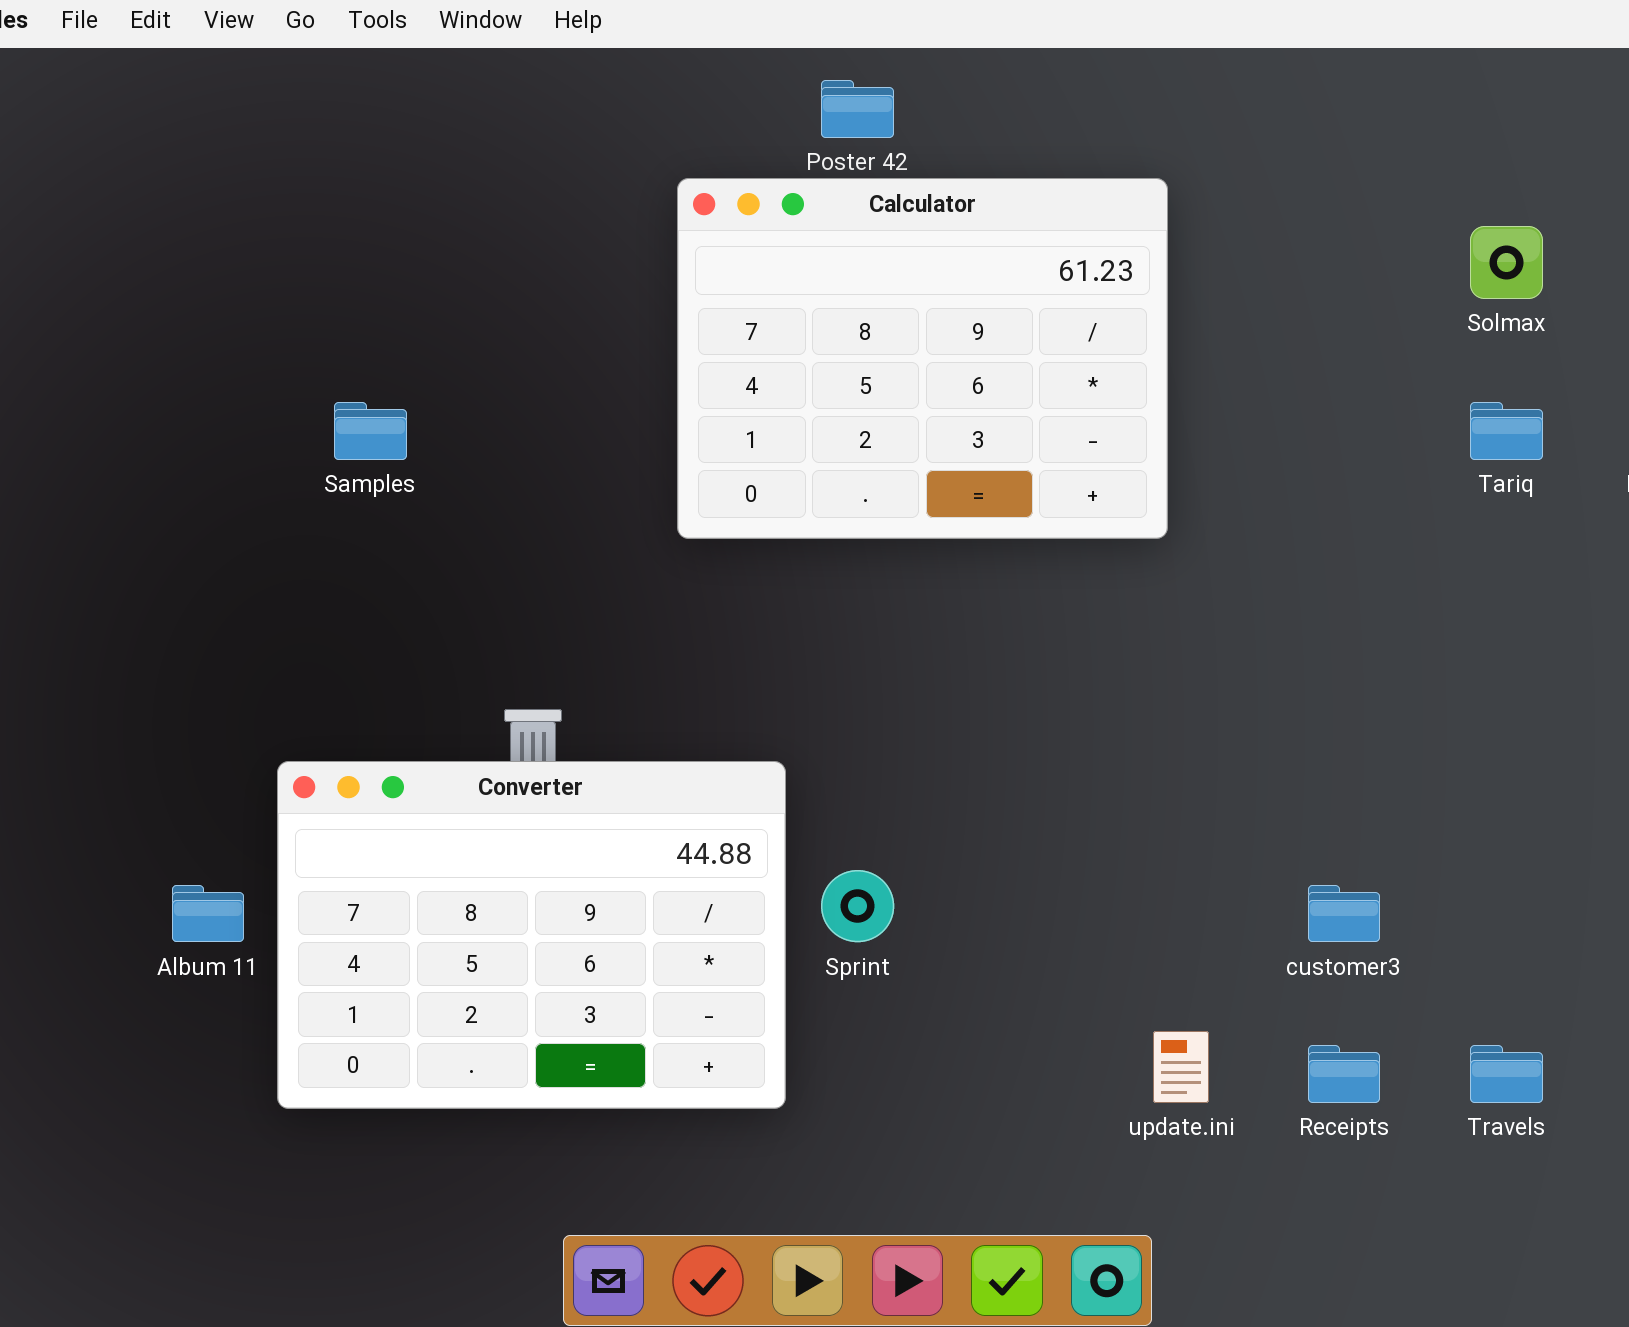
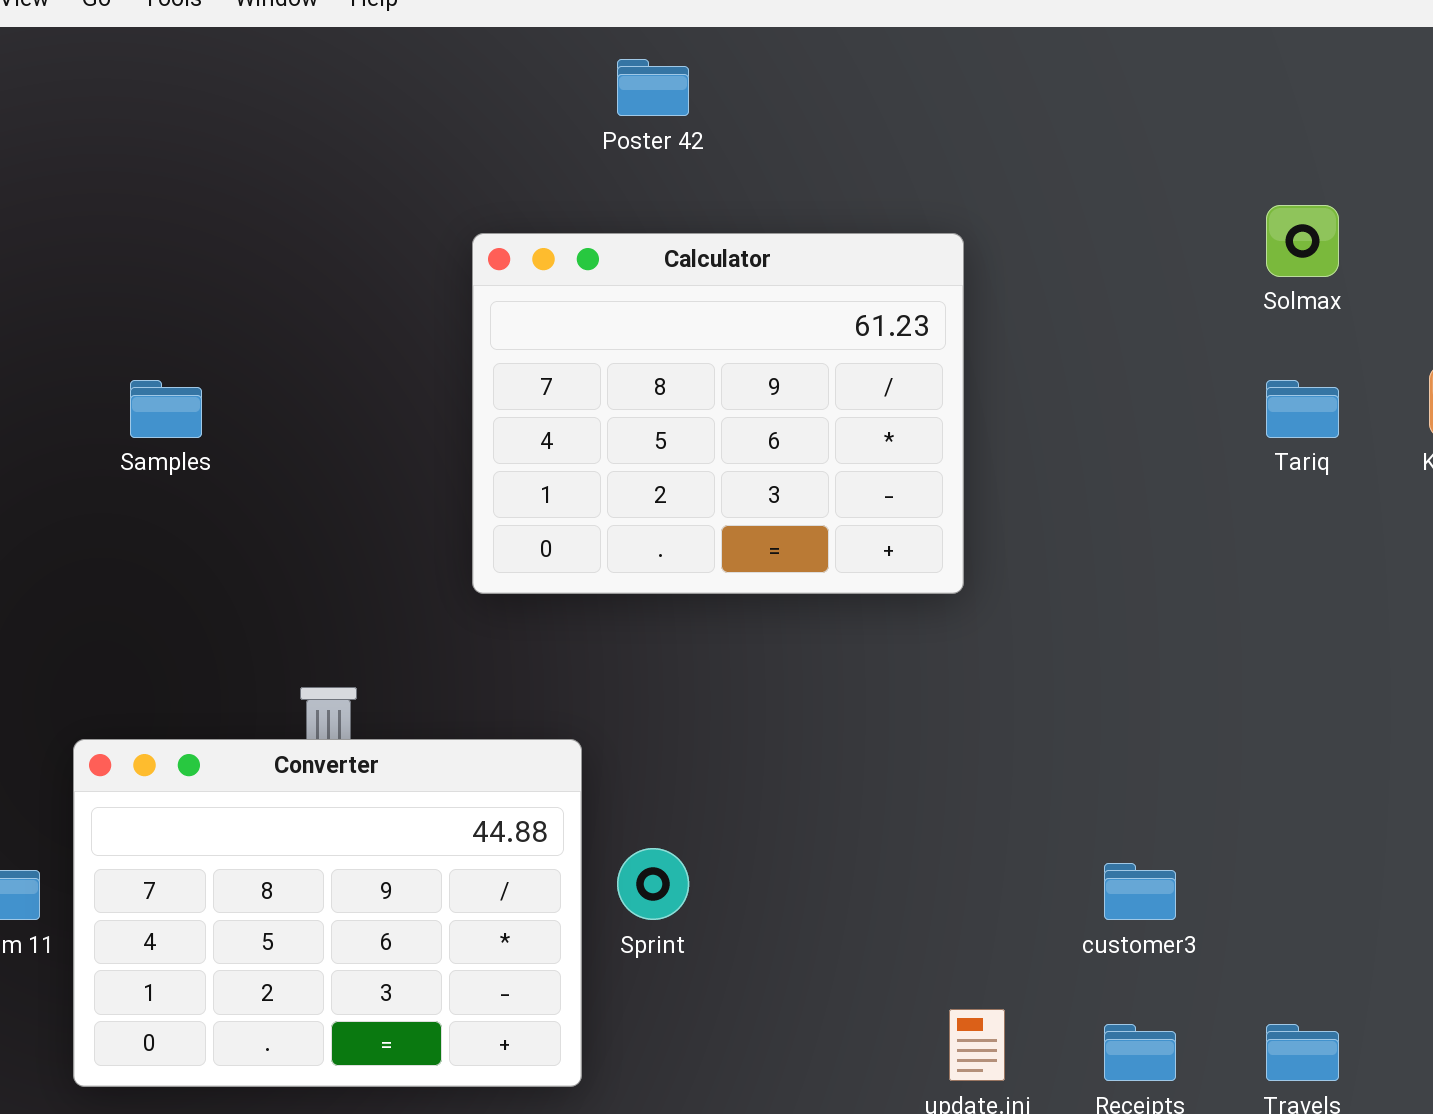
Calculator: [677,178,1168,539] -> [472,233,964,594], moved

